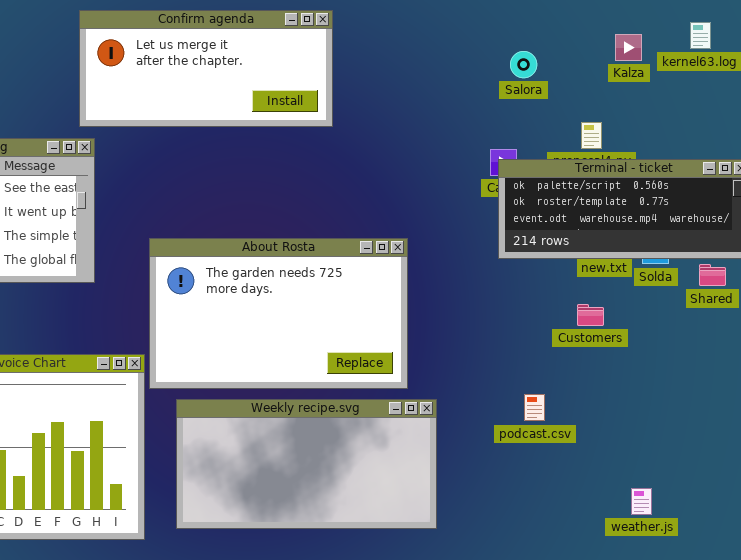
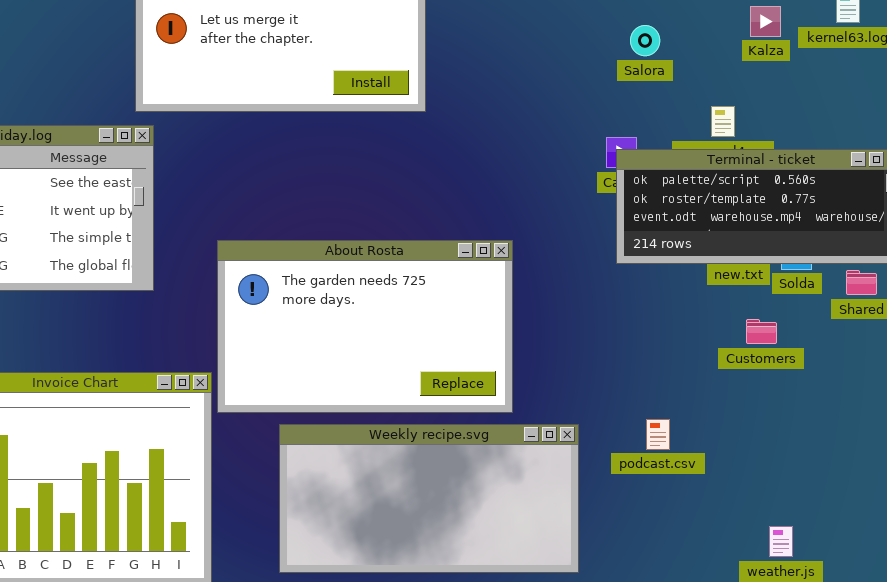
Customers: [577,304,604,326] -> [746,319,777,344], moved
Weekly recipe.svg: [176,399,437,529] -> [279,424,579,573], moved

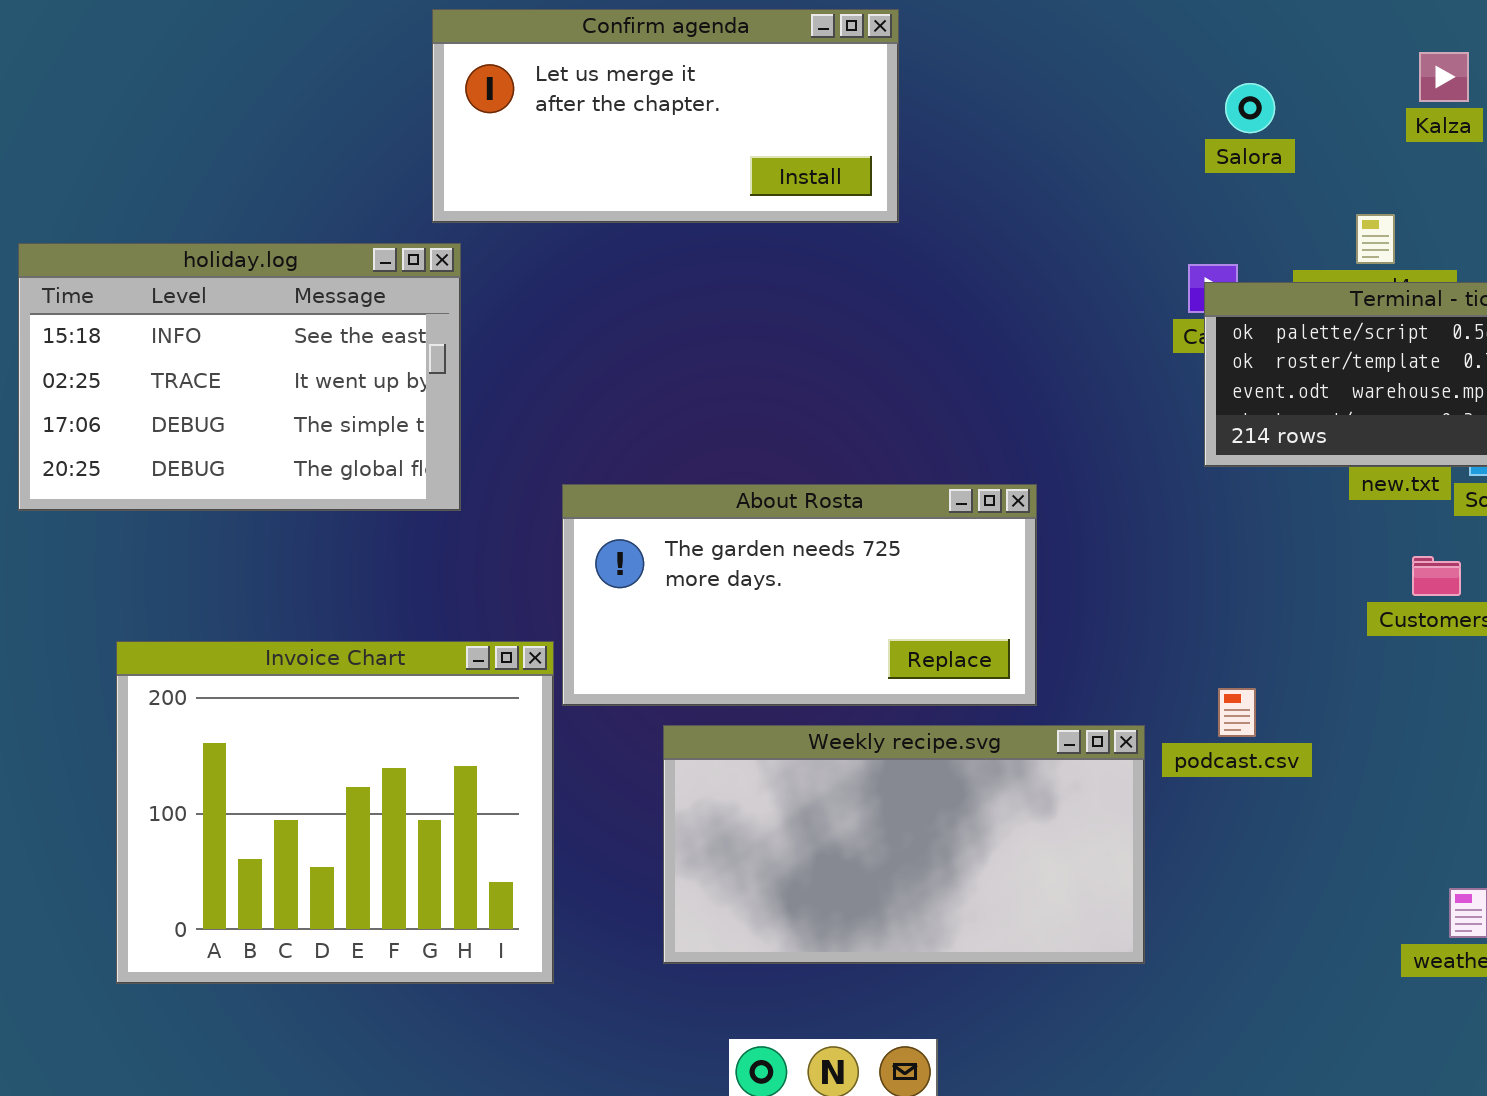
About Rosta: [217,240,513,413] -> [562,484,1037,706], resized
podcast.csv: [646,419,670,450] -> [1218,688,1256,737], moved

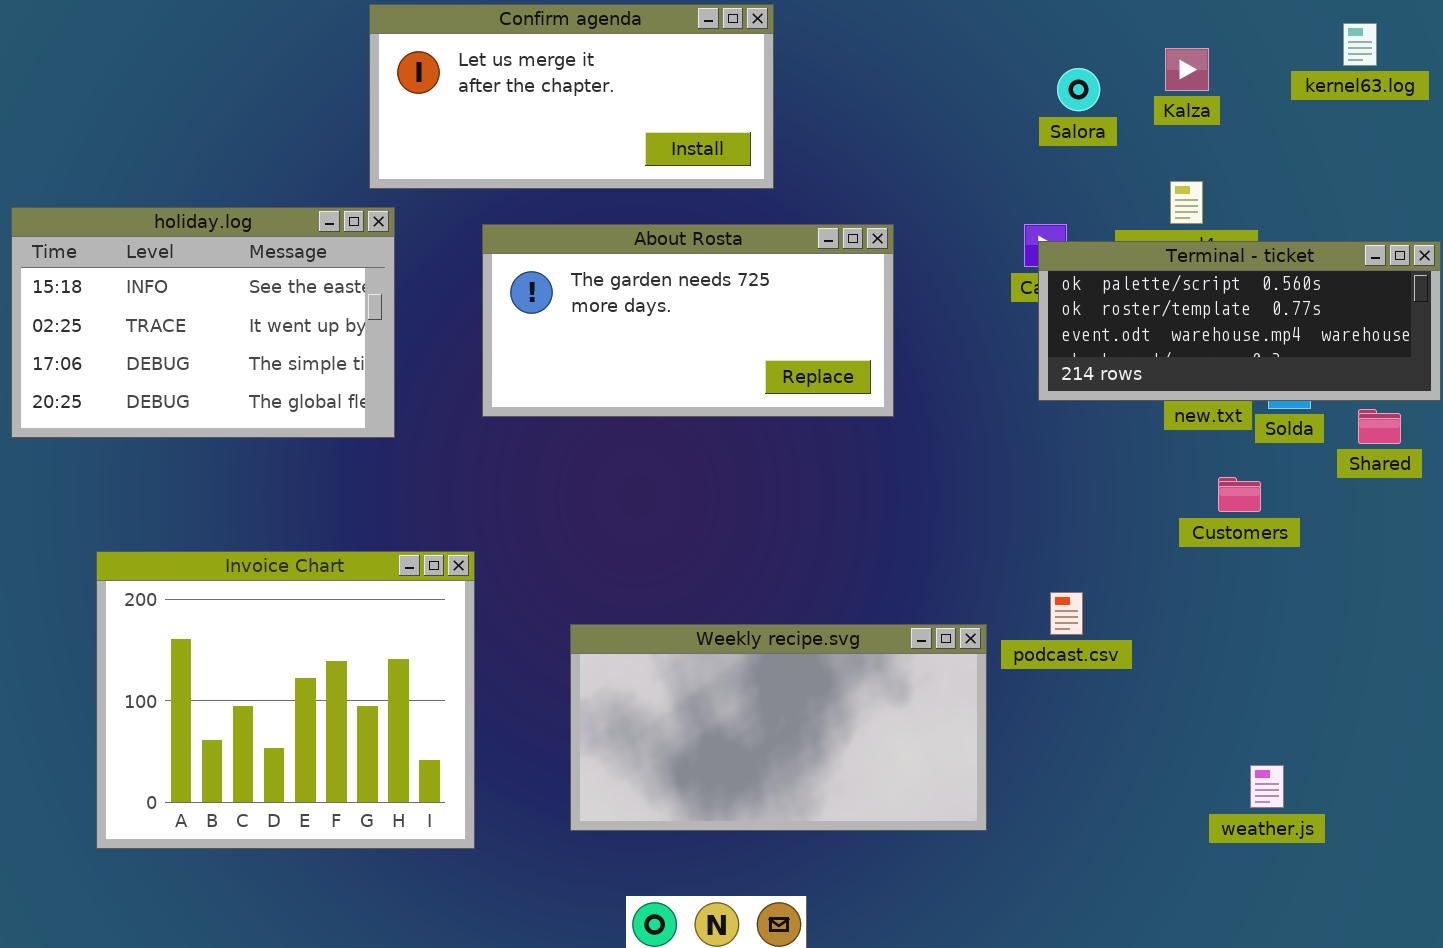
Kalza: [1419,52,1469,102] -> [1165,48,1209,91], moved
About Rosta: [562,484,1037,706] -> [482,224,894,417], moved

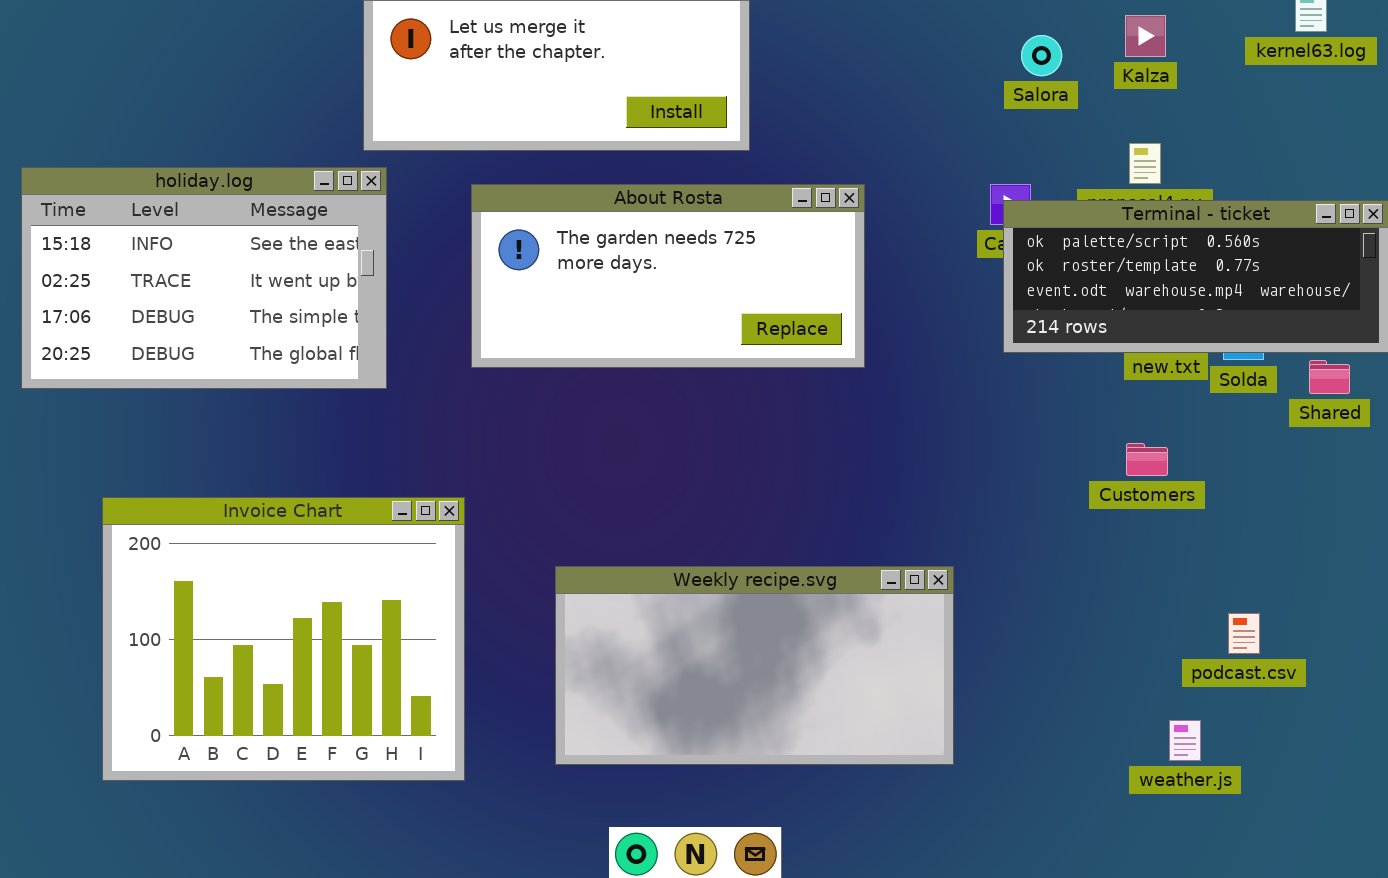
Customers: [1218,477,1261,512] -> [1126,443,1168,476], moved
podcast.csv: [1050,592,1083,635] -> [1228,613,1260,654], moved
weather.js: [1250,765,1284,808] -> [1169,720,1201,761], moved

